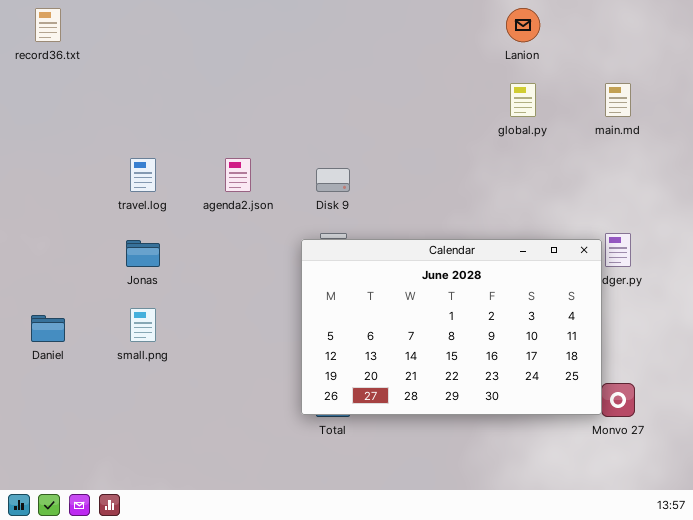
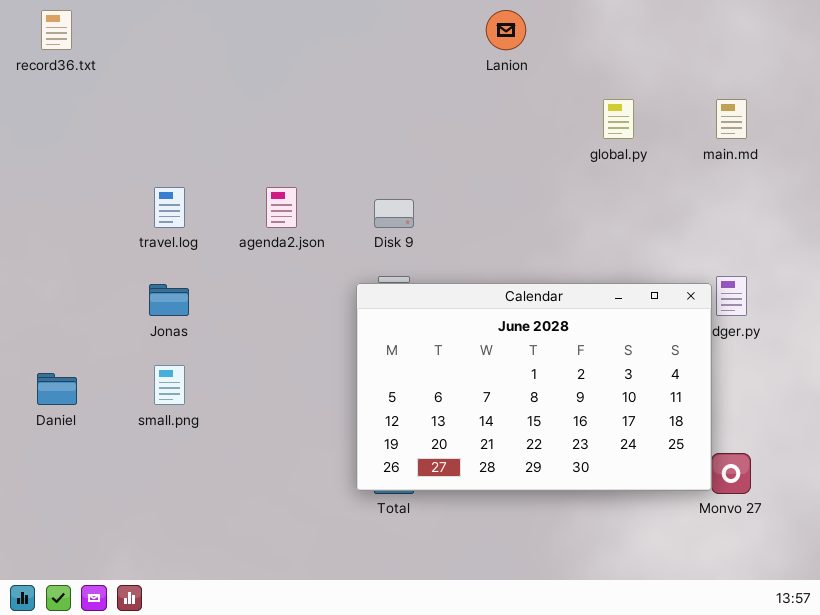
Lanion: [506,8,540,42] -> [486,10,526,50], moved

